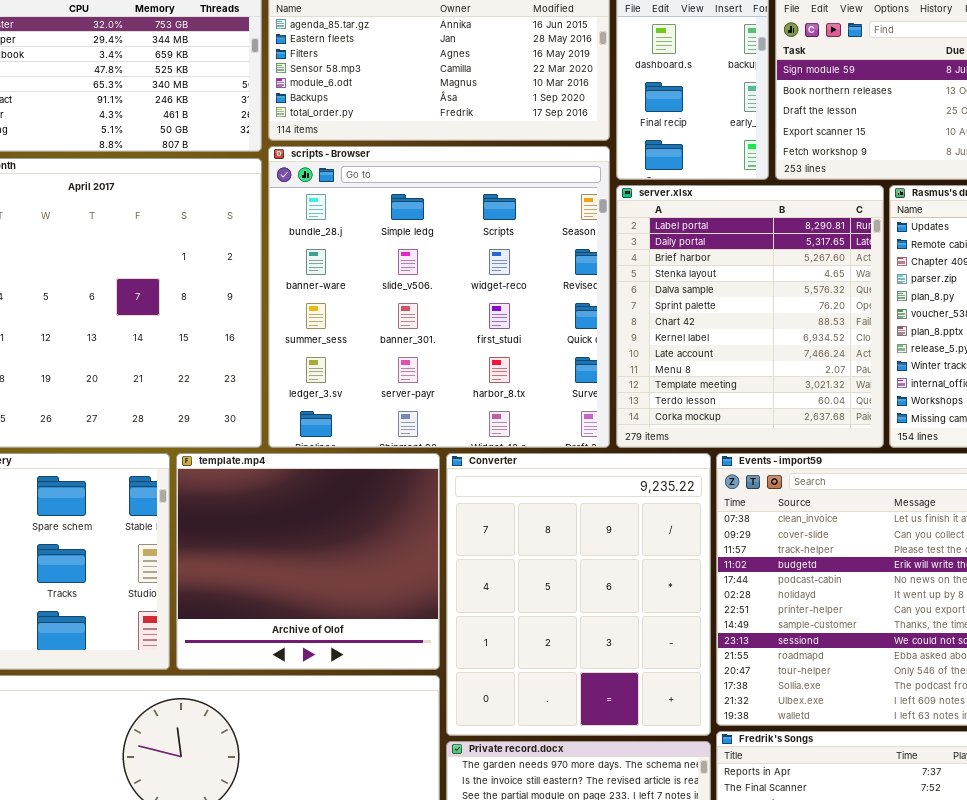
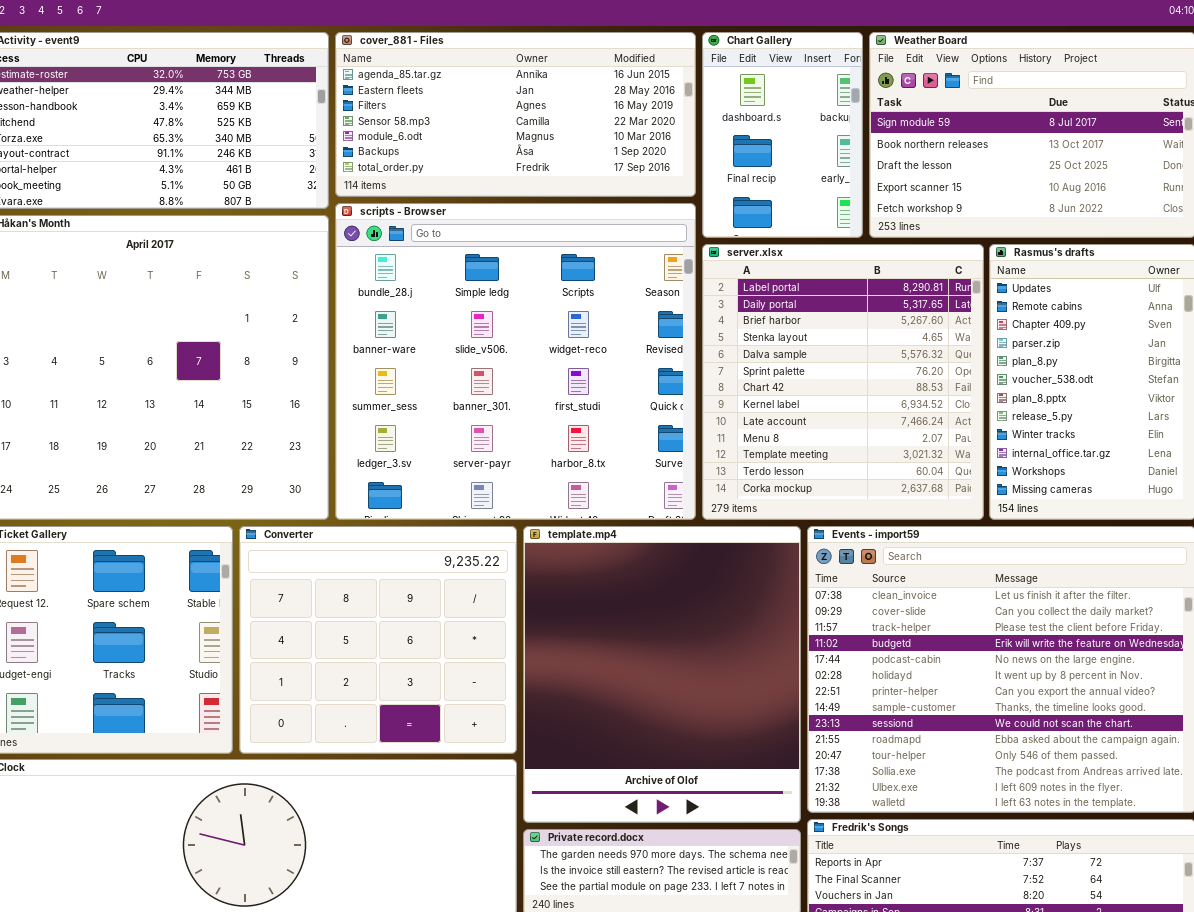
template.mp4: [176,453,440,670] -> [523,526,801,823], moved, resized
Converter: [446,453,711,736] -> [239,526,517,754], moved, resized

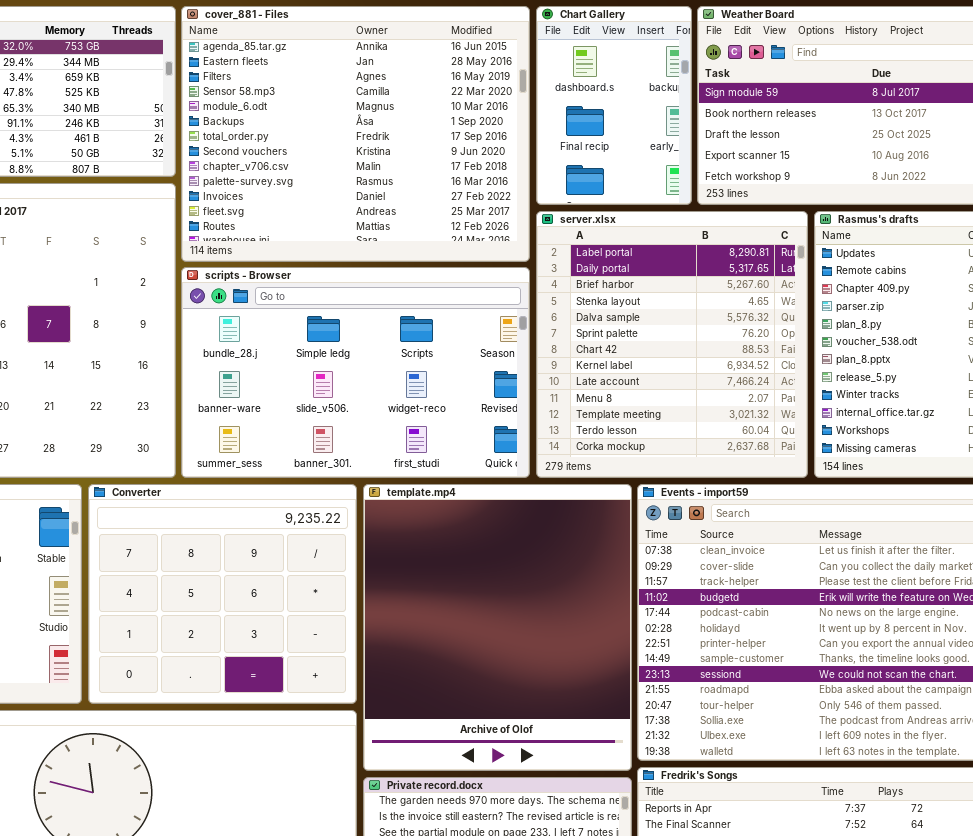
cover_881 - Files: [335,32,696,197] -> [181,6,530,262], resized
scripts - Browser: [335,203,696,520] -> [181,267,530,478], resized

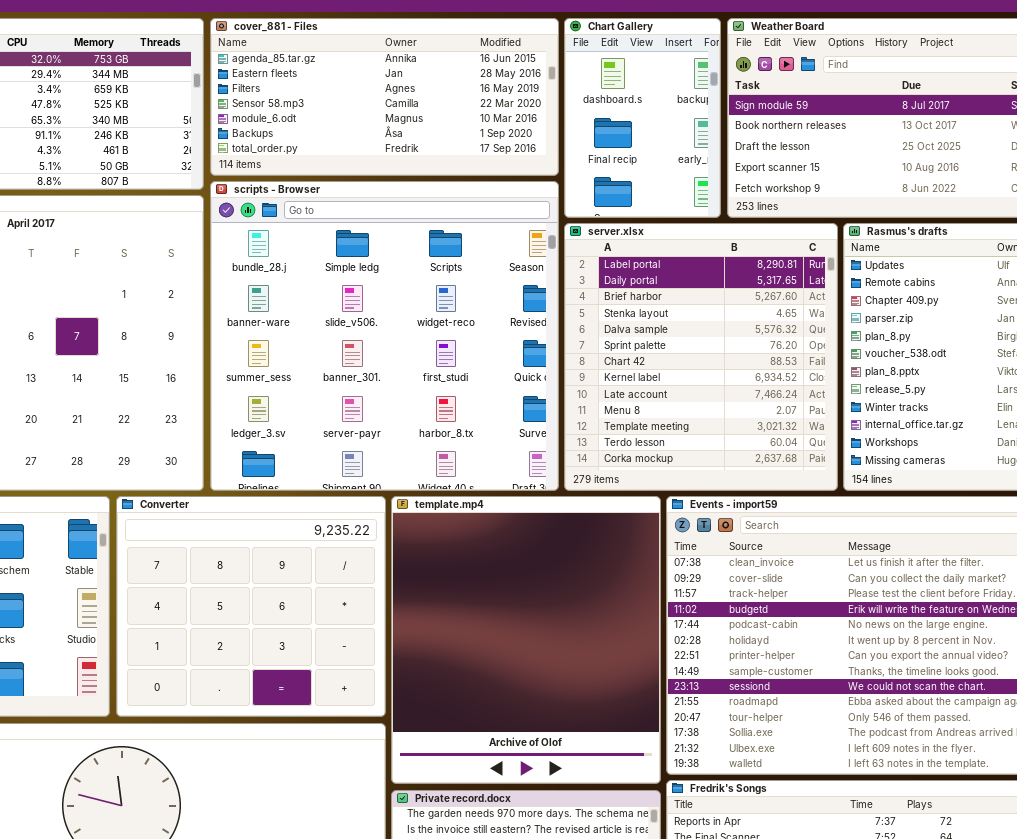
cover_881 - Files: [181,6,530,262] -> [210,18,559,176], resized
scripts - Browser: [181,267,530,478] -> [210,181,559,491], resized

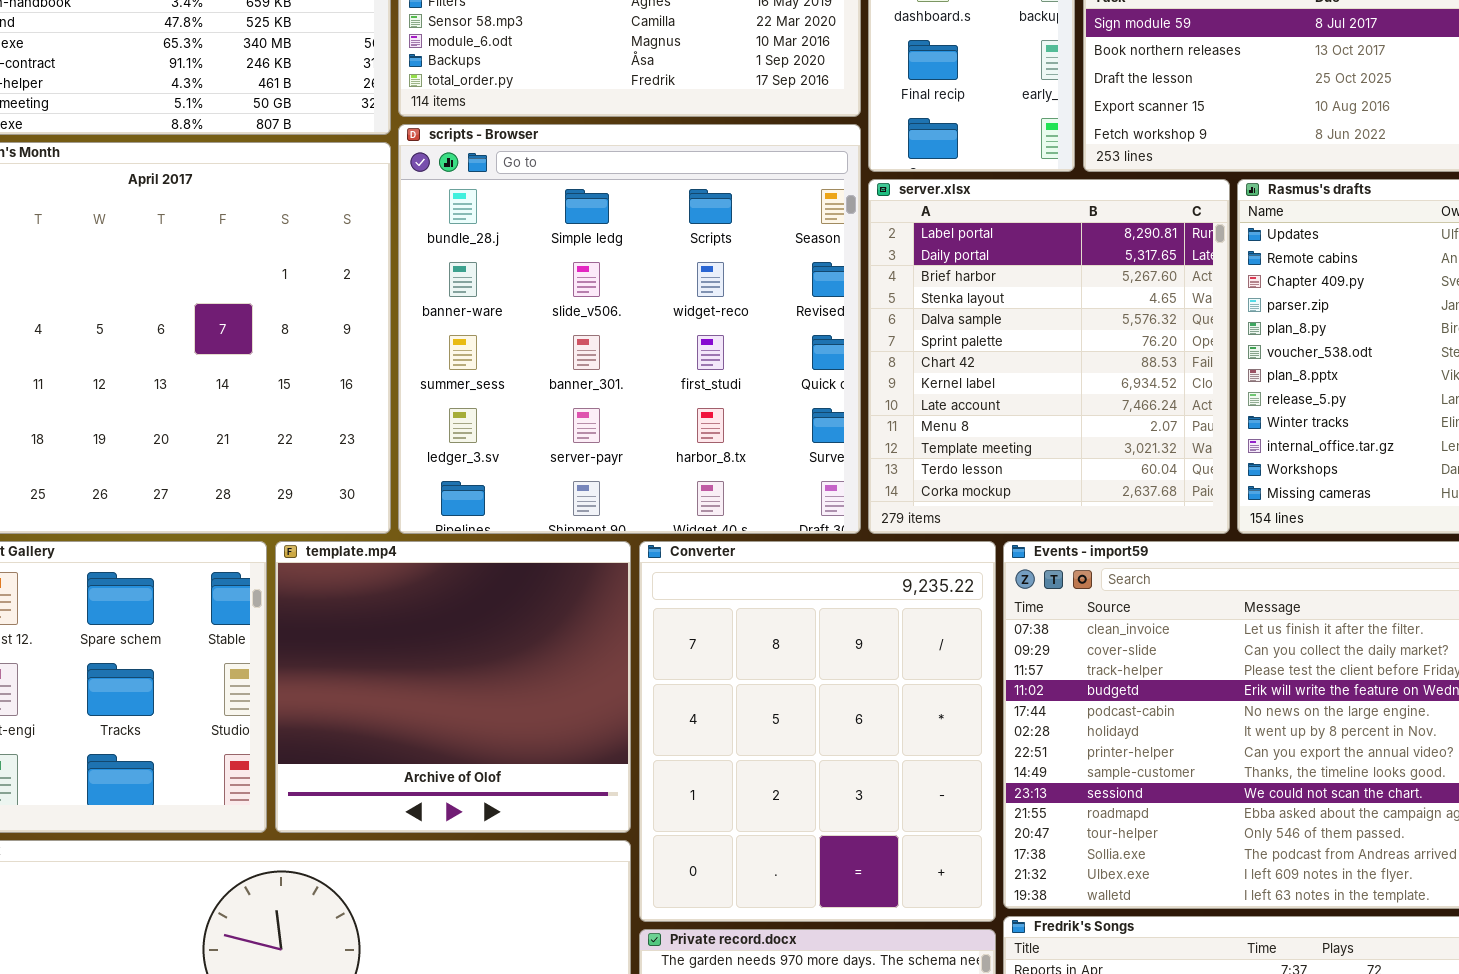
Converter: [116,496,386,717] -> [639,541,996,922], moved, resized
template.mp4: [391,496,661,784] -> [275,541,631,833], moved, resized

